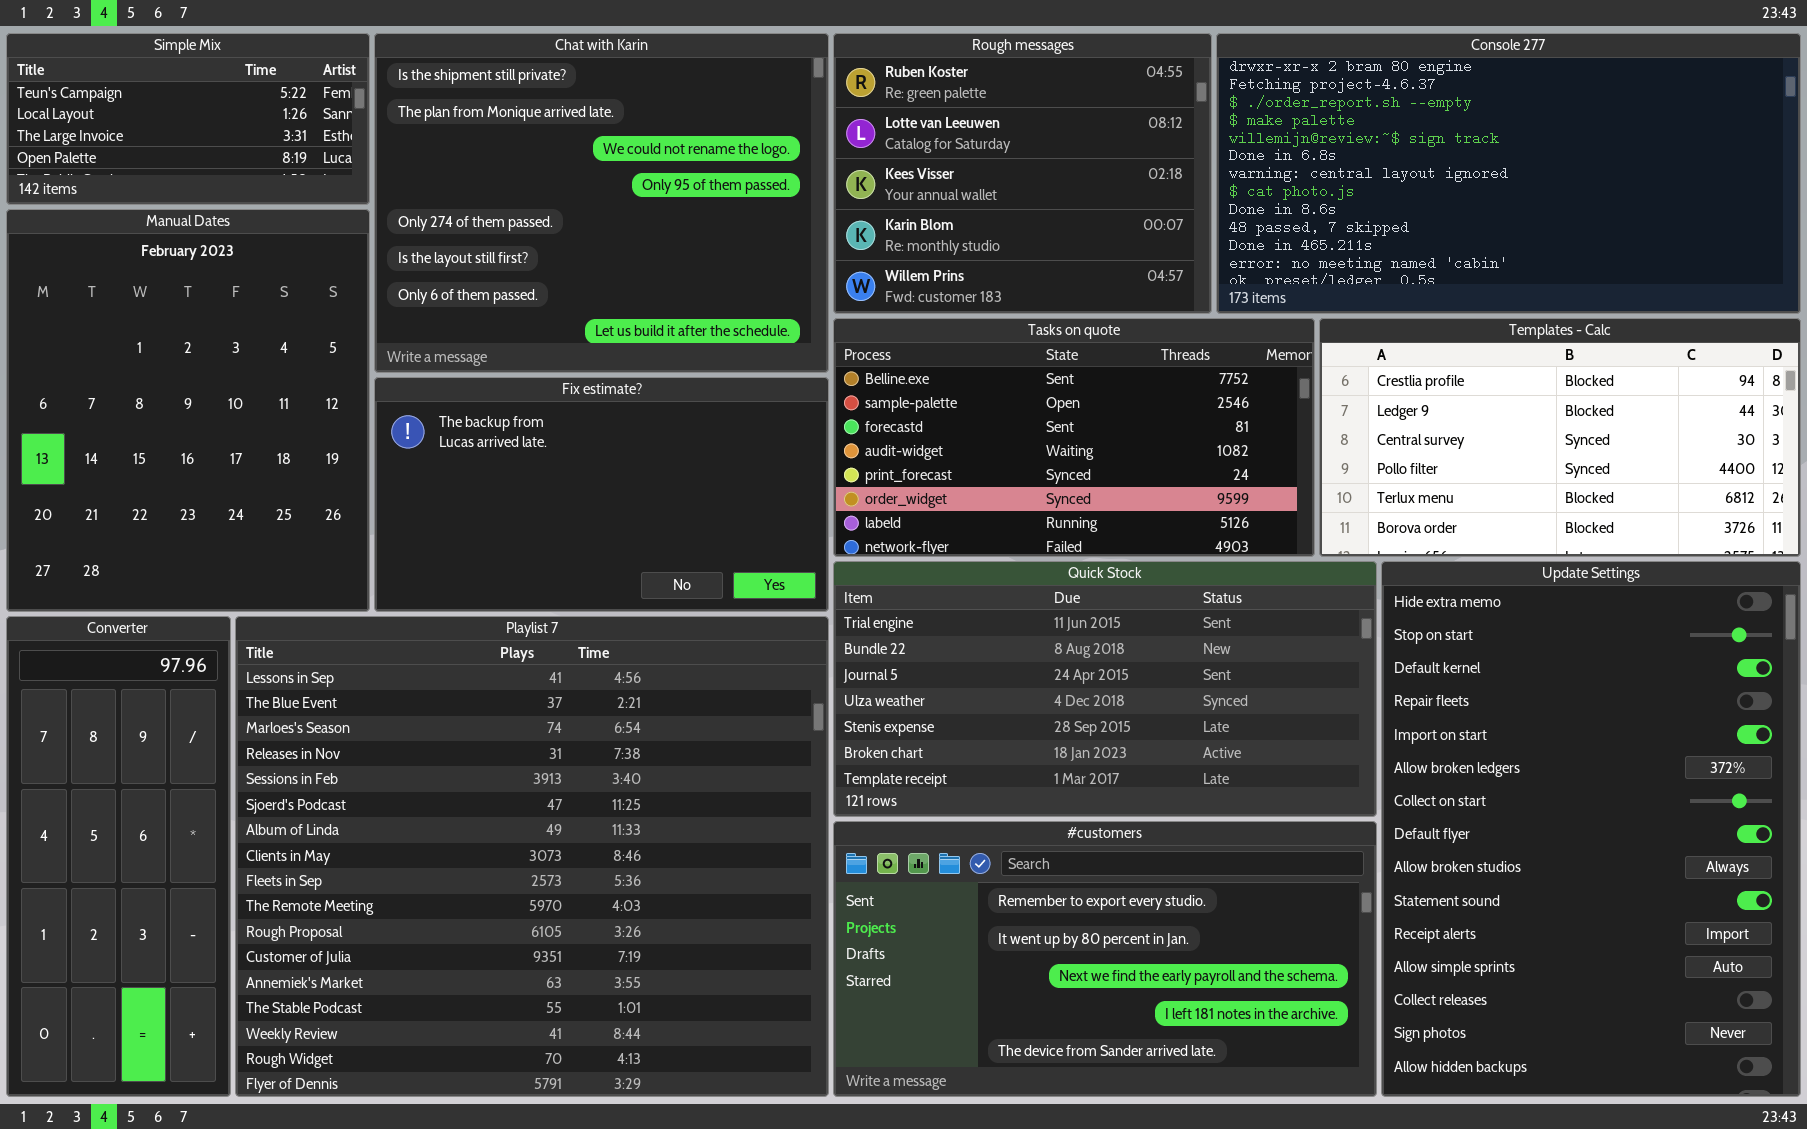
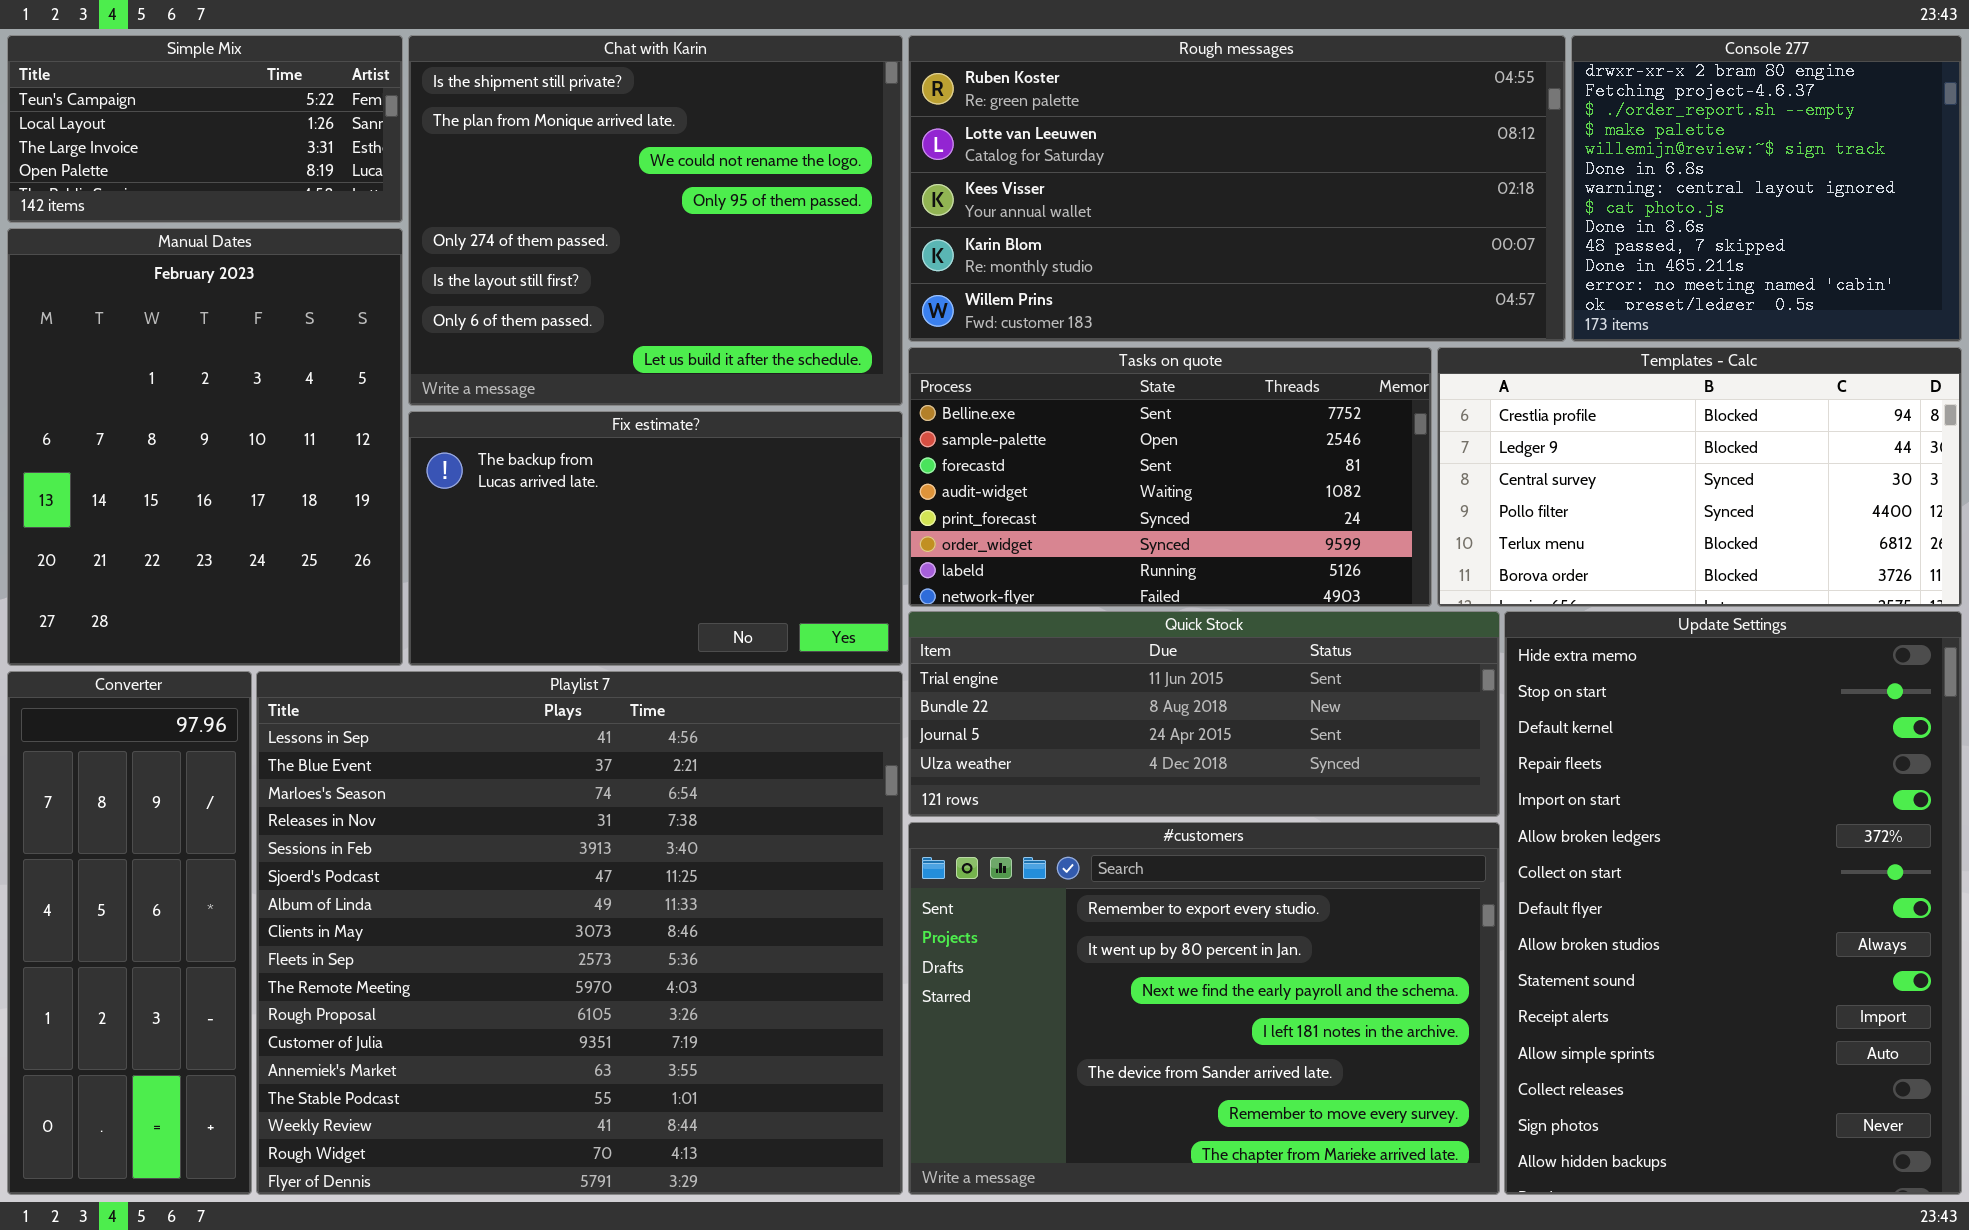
Rough messages: [833,33,1212,314] -> [908,35,1566,342], resized
Console 277: [1216,33,1801,314] -> [1571,35,1962,342], resized
Quick Stock: [833,561,1377,817] -> [908,611,1500,817], resized
#customers: [833,821,1377,1097] -> [908,822,1500,1195], resized

